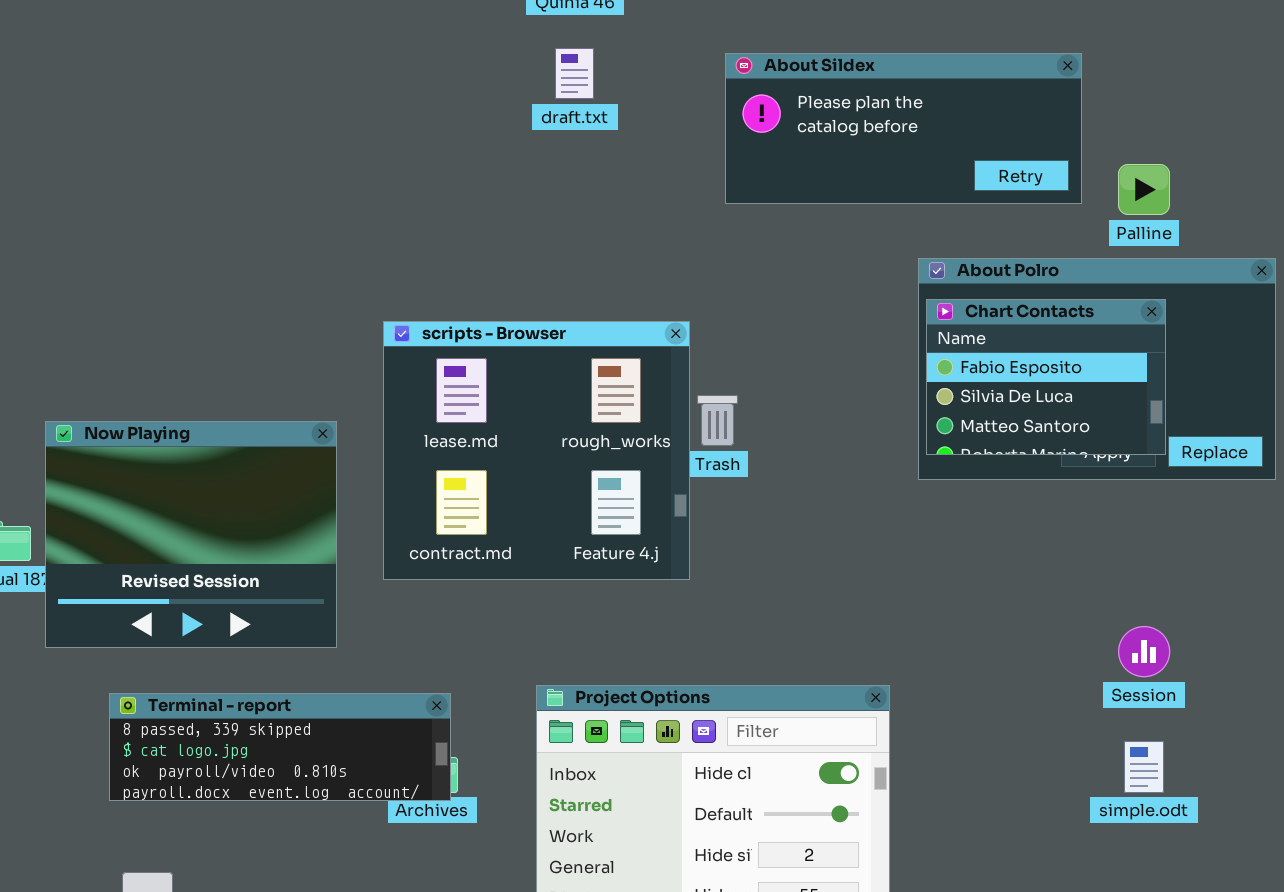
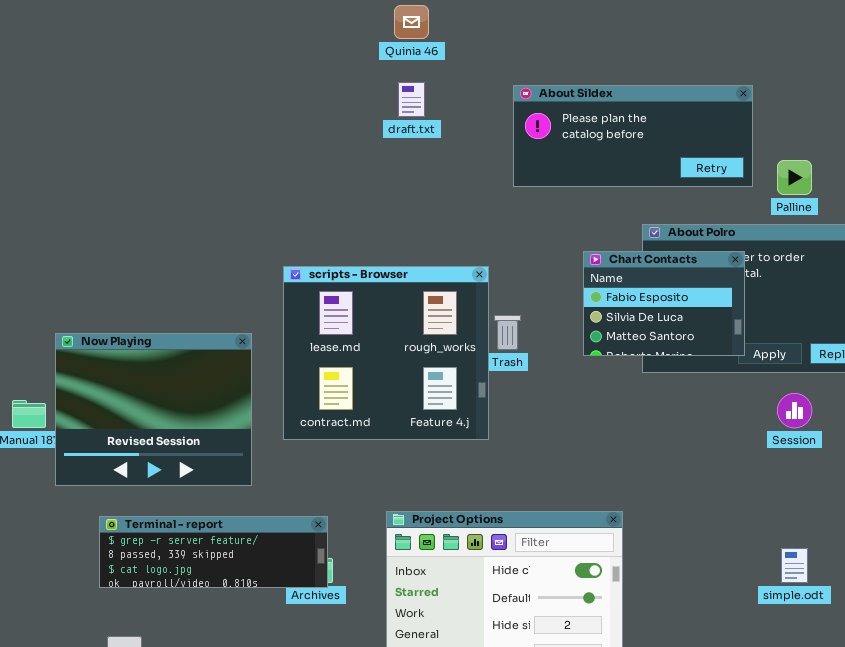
Chart Contacts: [926,299,1166,455] -> [583,251,745,356], moved
Session: [1118,626,1170,677] -> [777,393,812,428], moved
Terminal - report: [109,693,451,801] -> [99,516,328,588], scrolled up 1 row

